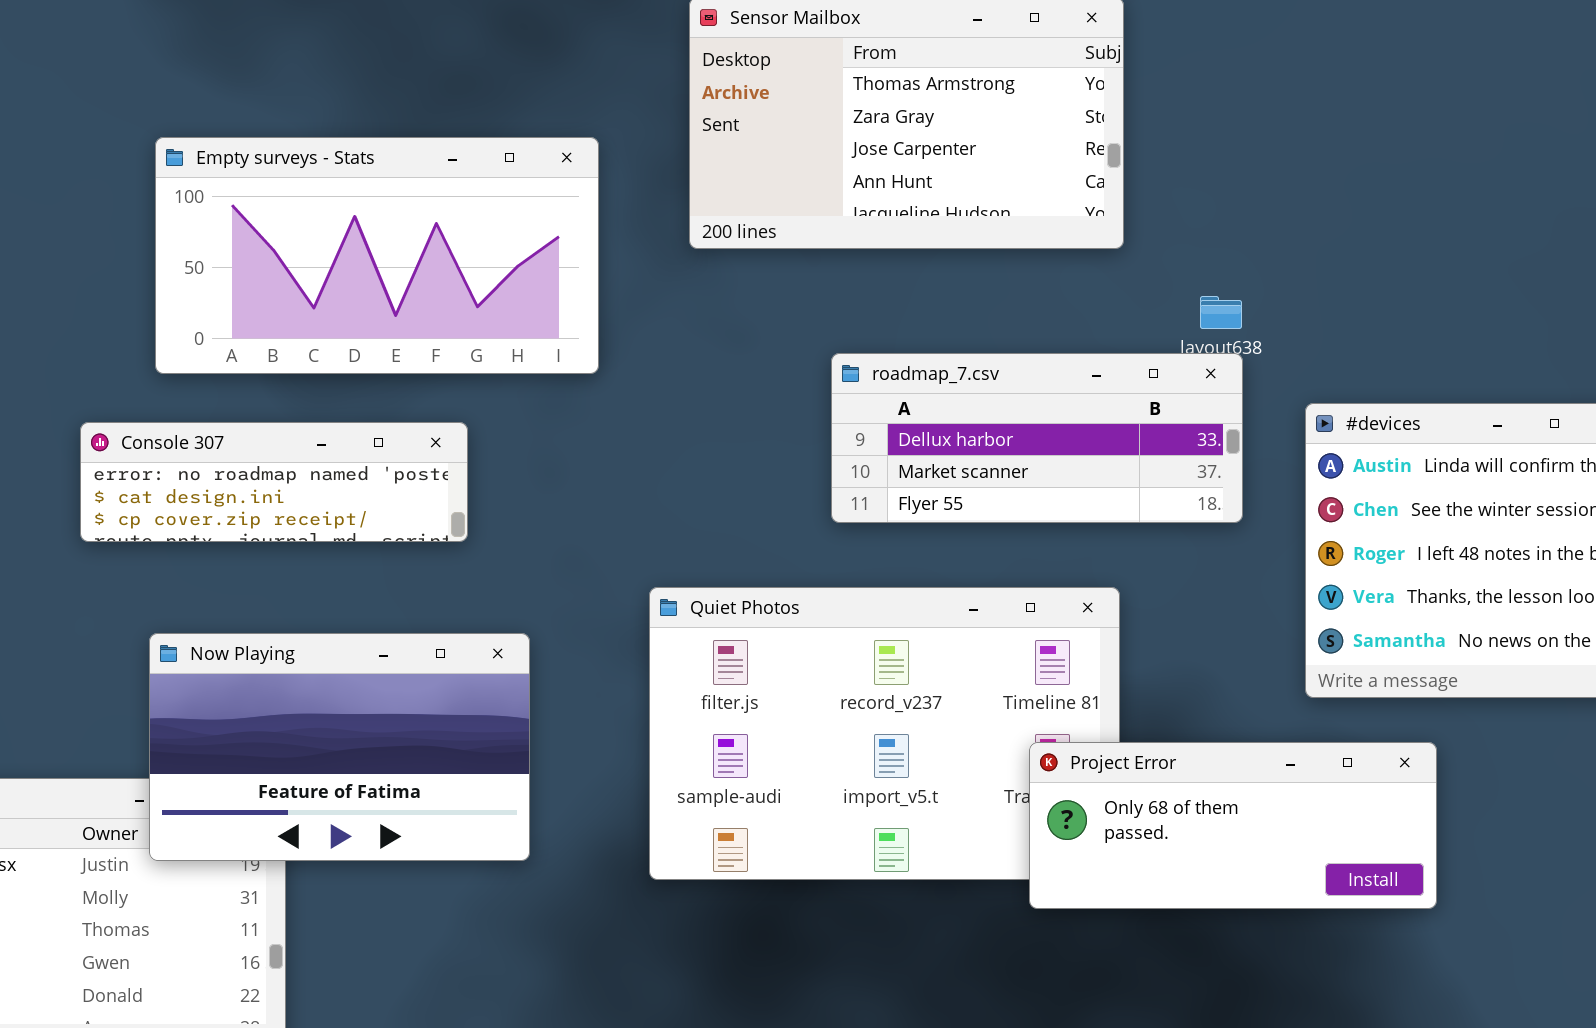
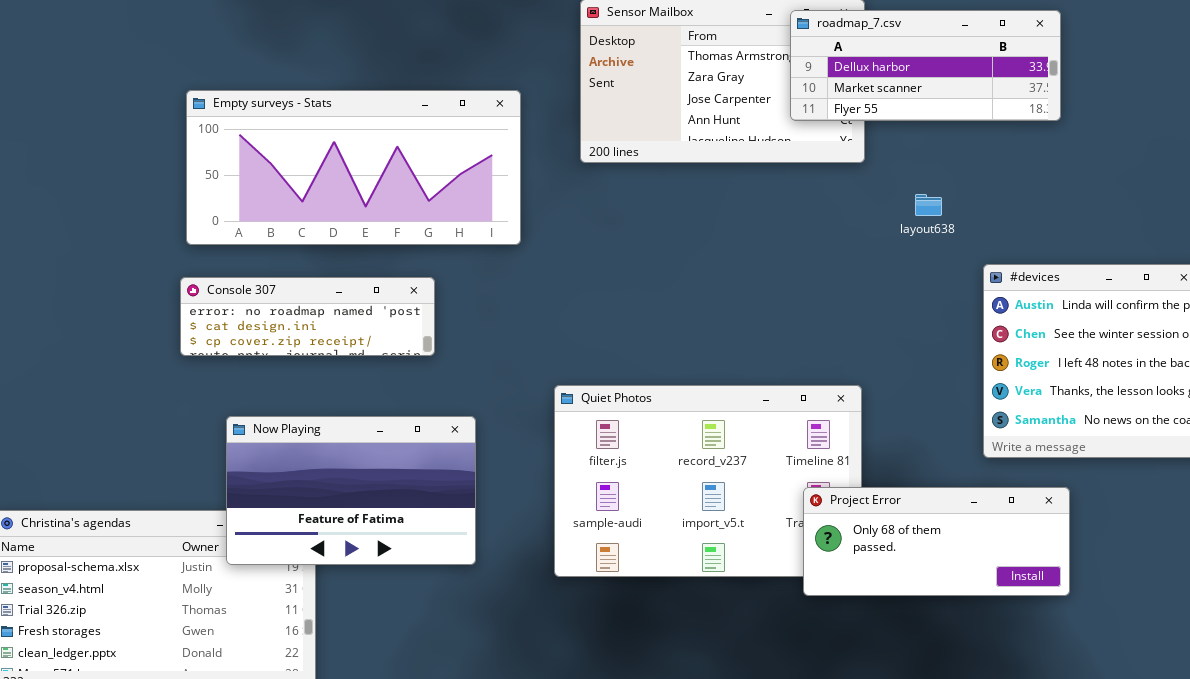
Empty surveys - Stats: [155,137,599,374] -> [186,90,521,245], resized
roadmap_7.csv: [831,353,1243,523] -> [790,10,1061,121], moved

